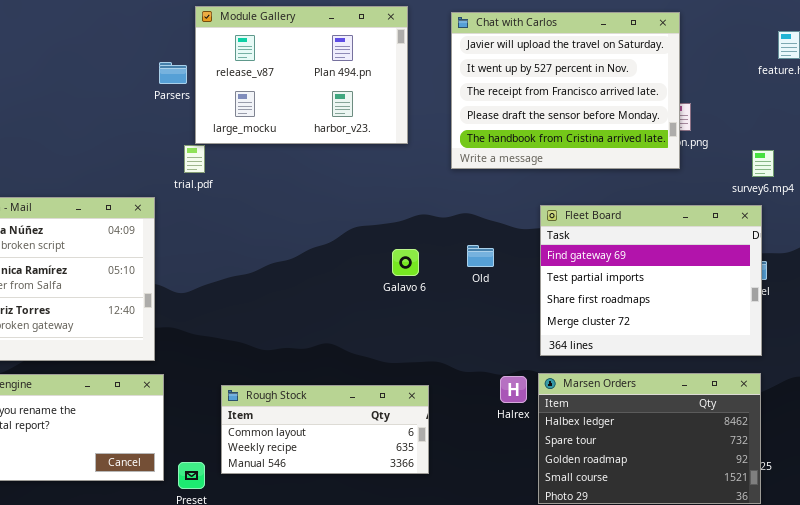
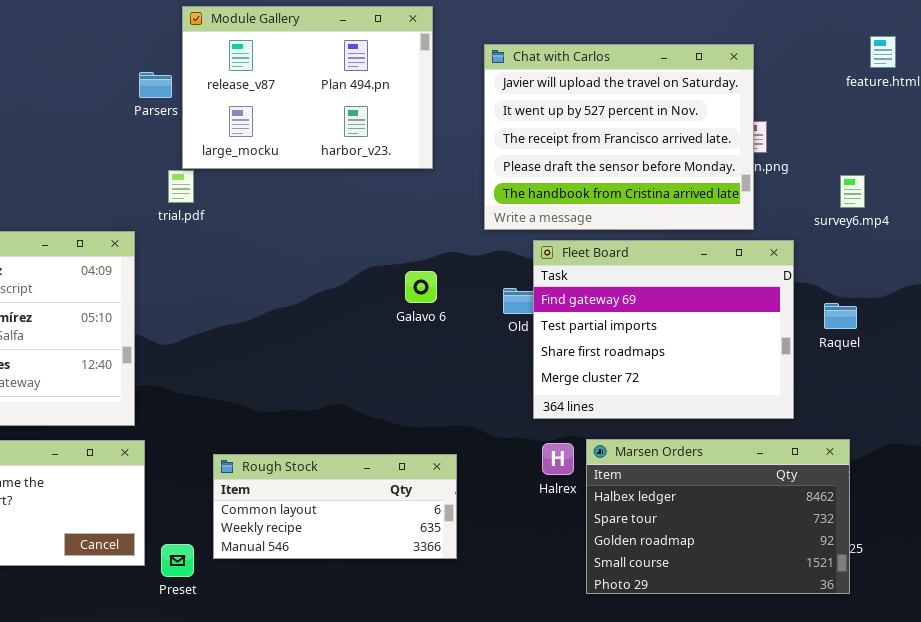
Chat with Carlos: [451,12,680,169] -> [484,44,754,230], moved
Fleet Board: [540,205,762,356] -> [533,240,794,419], moved
Galavo 6: [392,249,419,276] -> [405,271,437,303], moved

